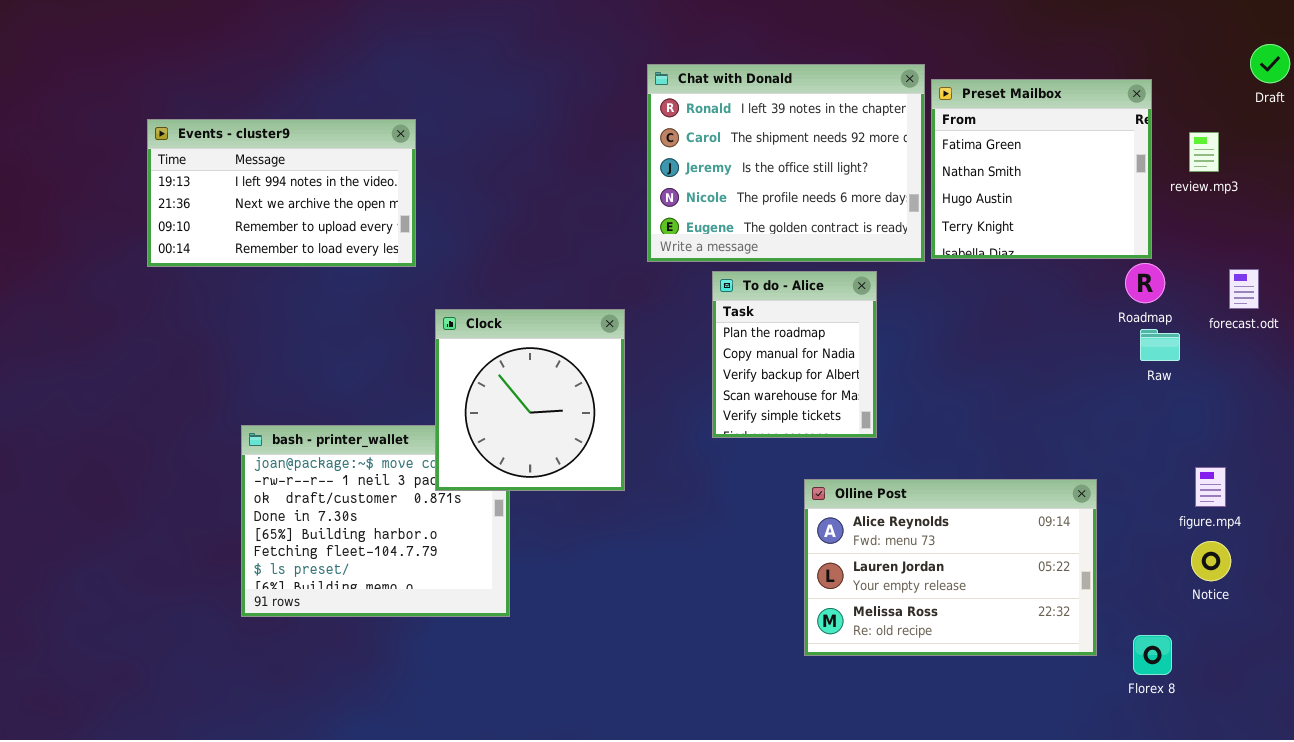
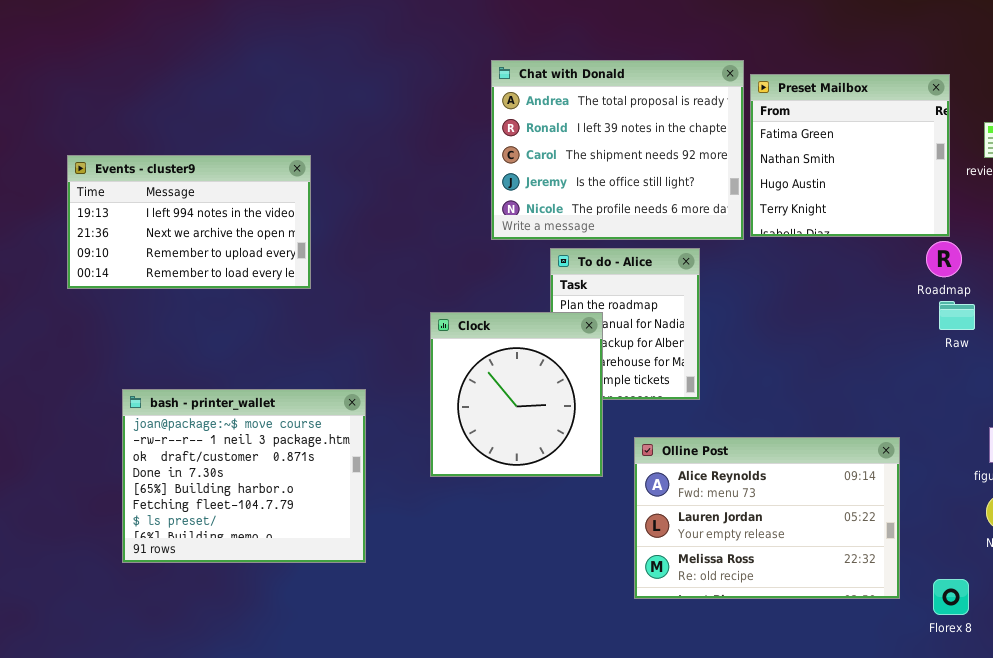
Chat with Donald: [647,64,925,262] -> [491,60,744,240], scrolled up 1 row
Events - cluster9: [147,119,416,267] -> [67,155,311,289], moved
Clock: [435,309,625,491] -> [430,312,603,477], moved

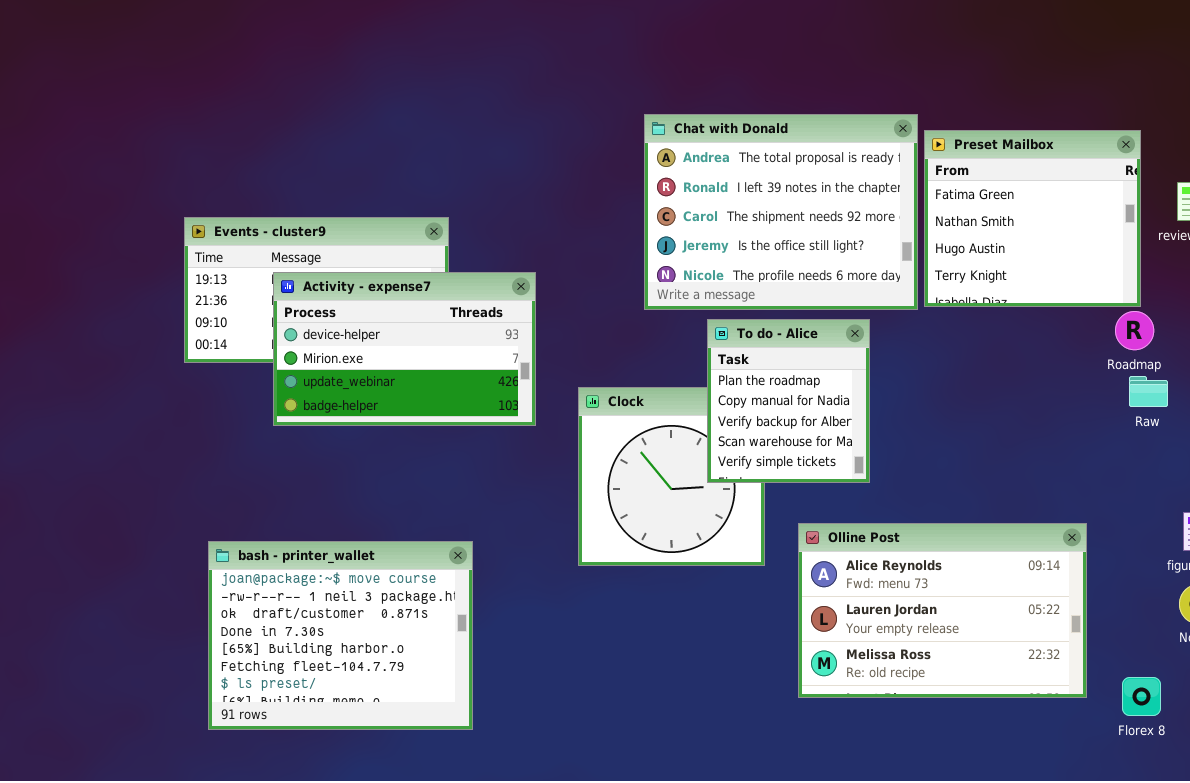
Activity - expense7: none -> [273,272,536,426], opened
To do - Alice: [550,248,700,400] -> [707,319,870,483], raised
bash - printer_wallet: [122,389,366,563] -> [208,541,473,730], moved

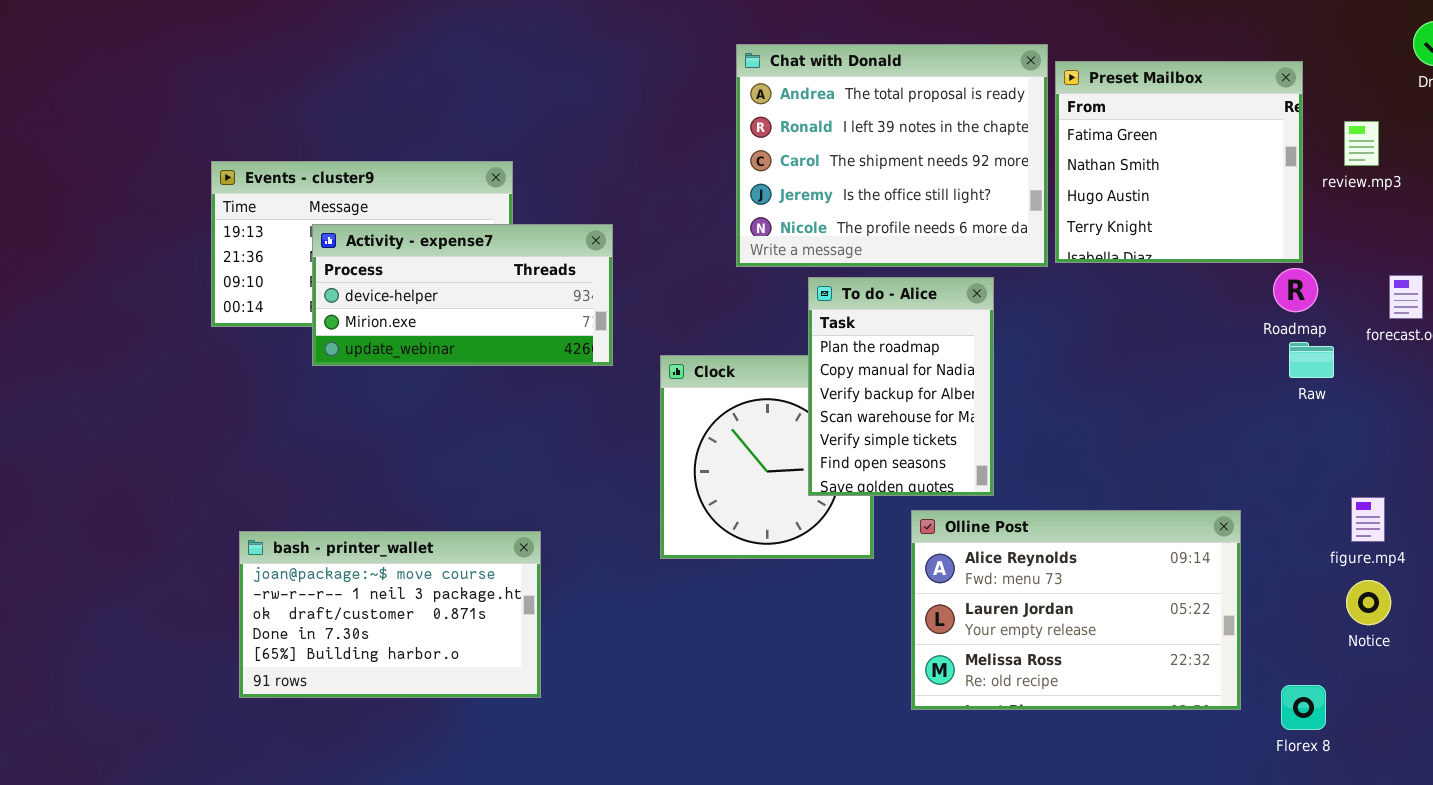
Activity - expense7: [273,272,536,426] -> [312,224,613,366], resized
To do - Alice: [707,319,870,483] -> [808,277,994,496], resized
bash - printer_wallet: [208,541,473,730] -> [239,531,541,698], resized

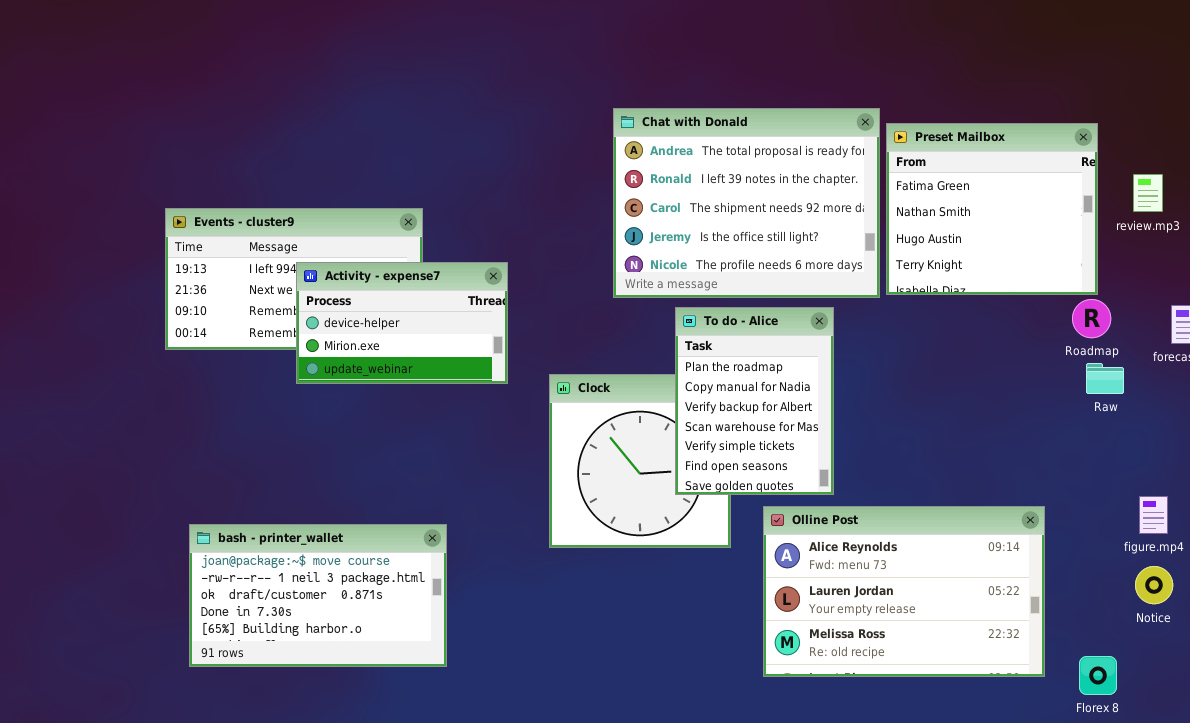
Activity - expense7: [312,224,613,366] -> [296,262,508,384], resized

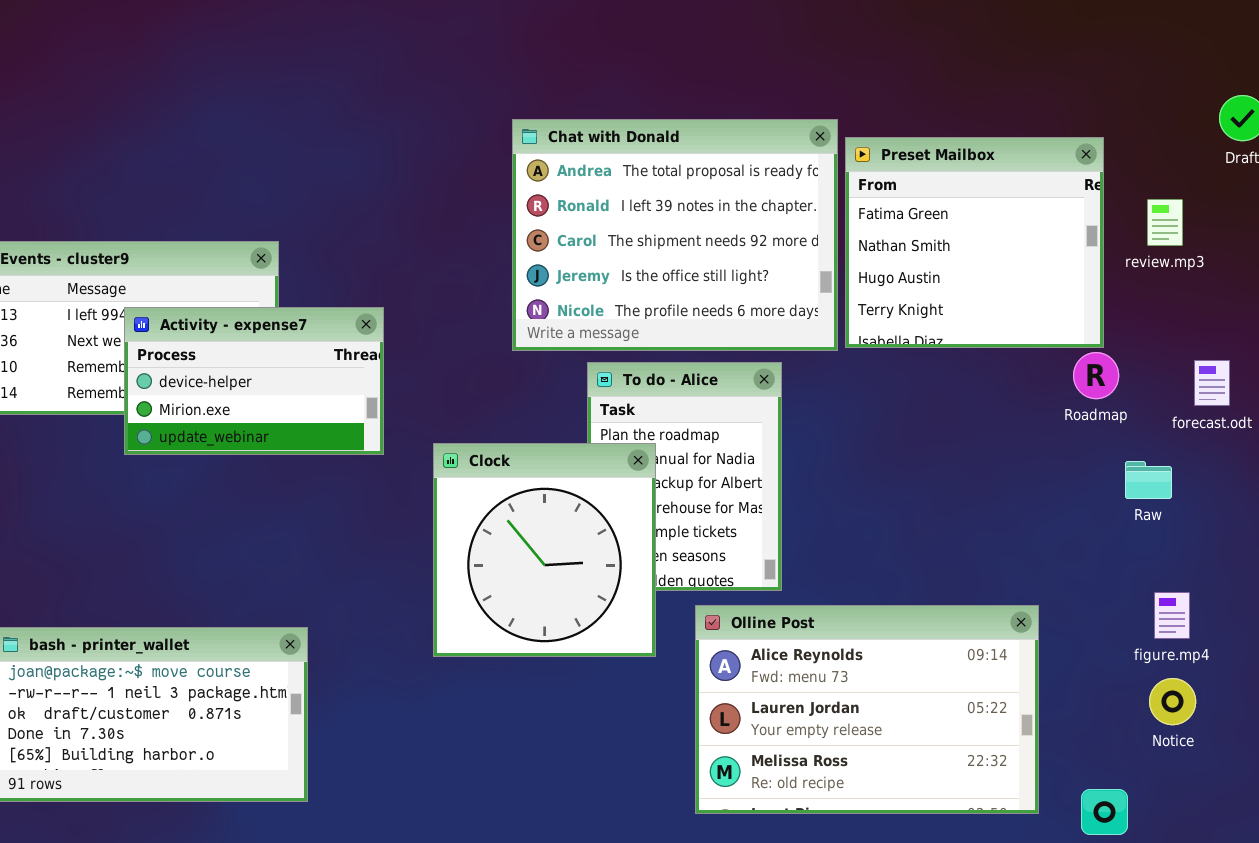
Raw: [1086,363,1124,394] -> [1125,461,1172,499], moved
Clock: [549,374,731,548] -> [433,443,656,657], raised

